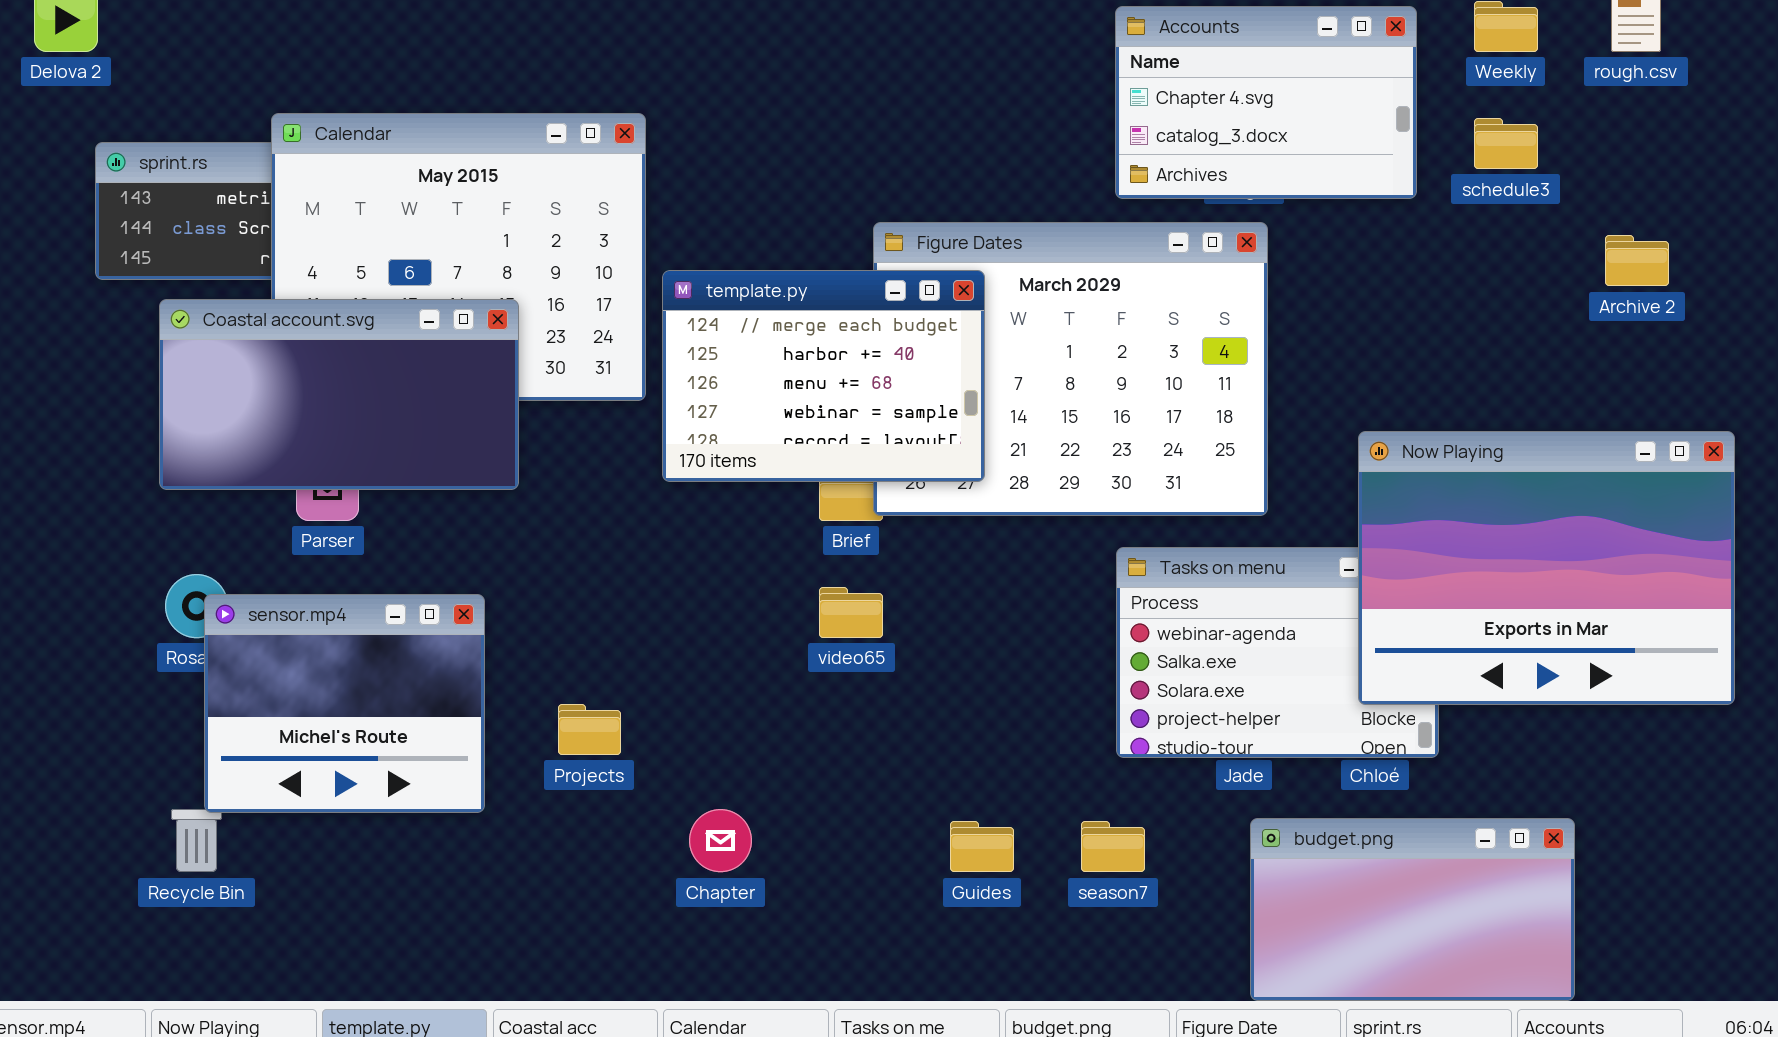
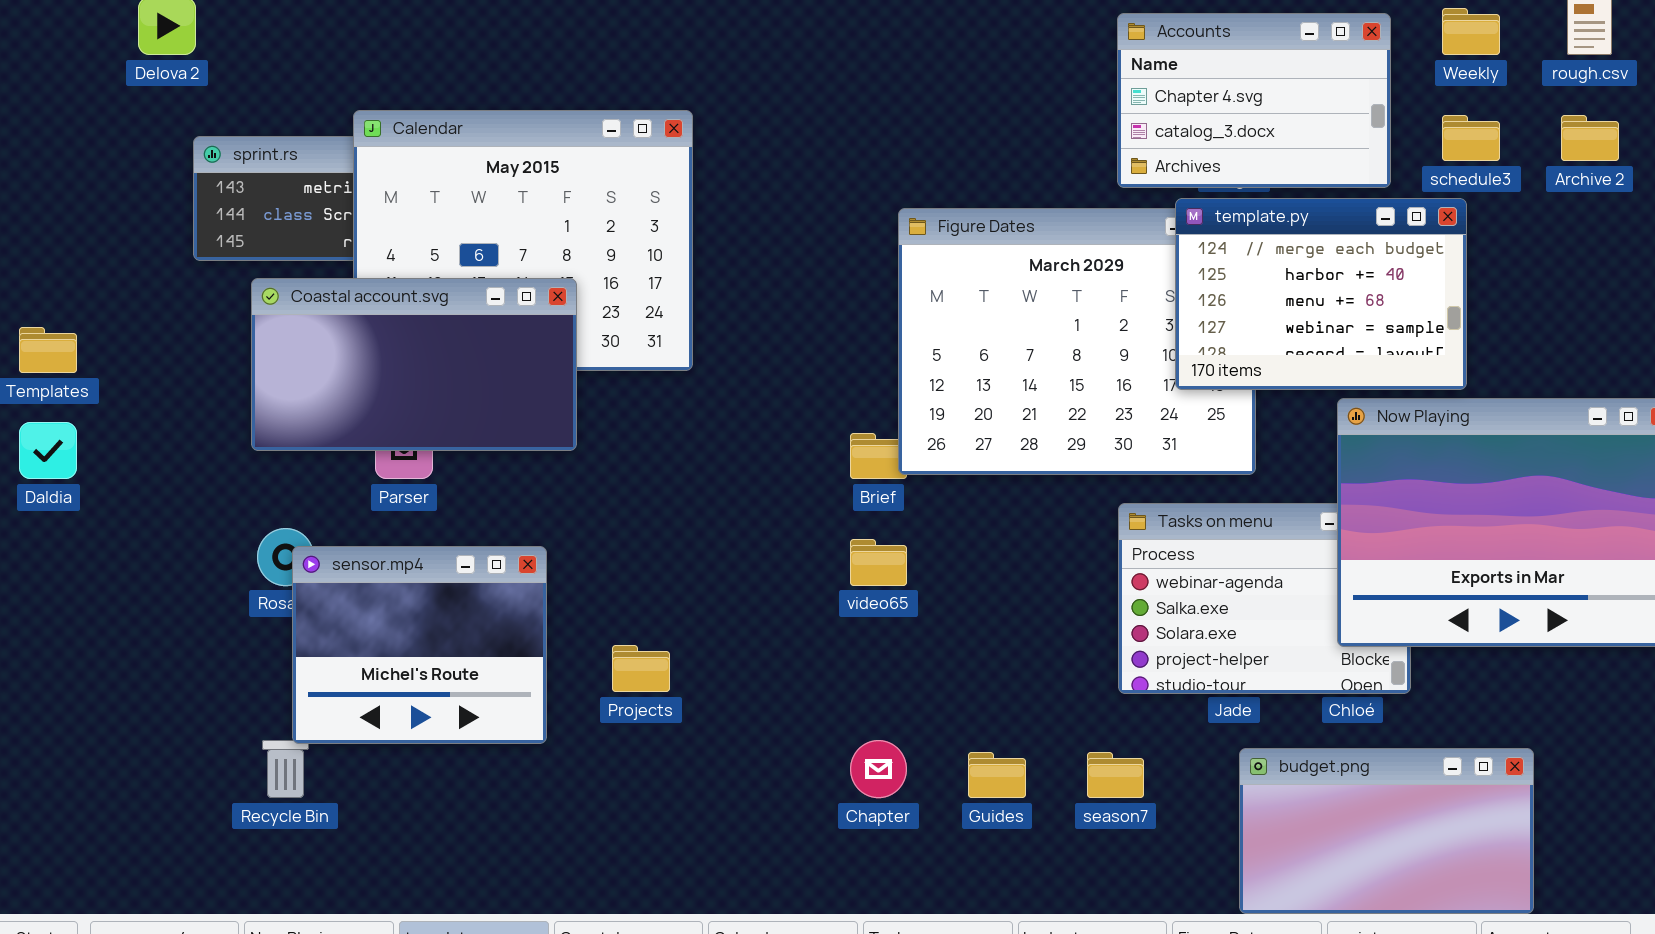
Archive 2: [1605,235,1669,286] -> [1561,115,1619,161], moved
template.py: [662,270,985,482] -> [1175,198,1467,390], moved
Chapter: [689,809,752,872] -> [850,740,907,798], moved

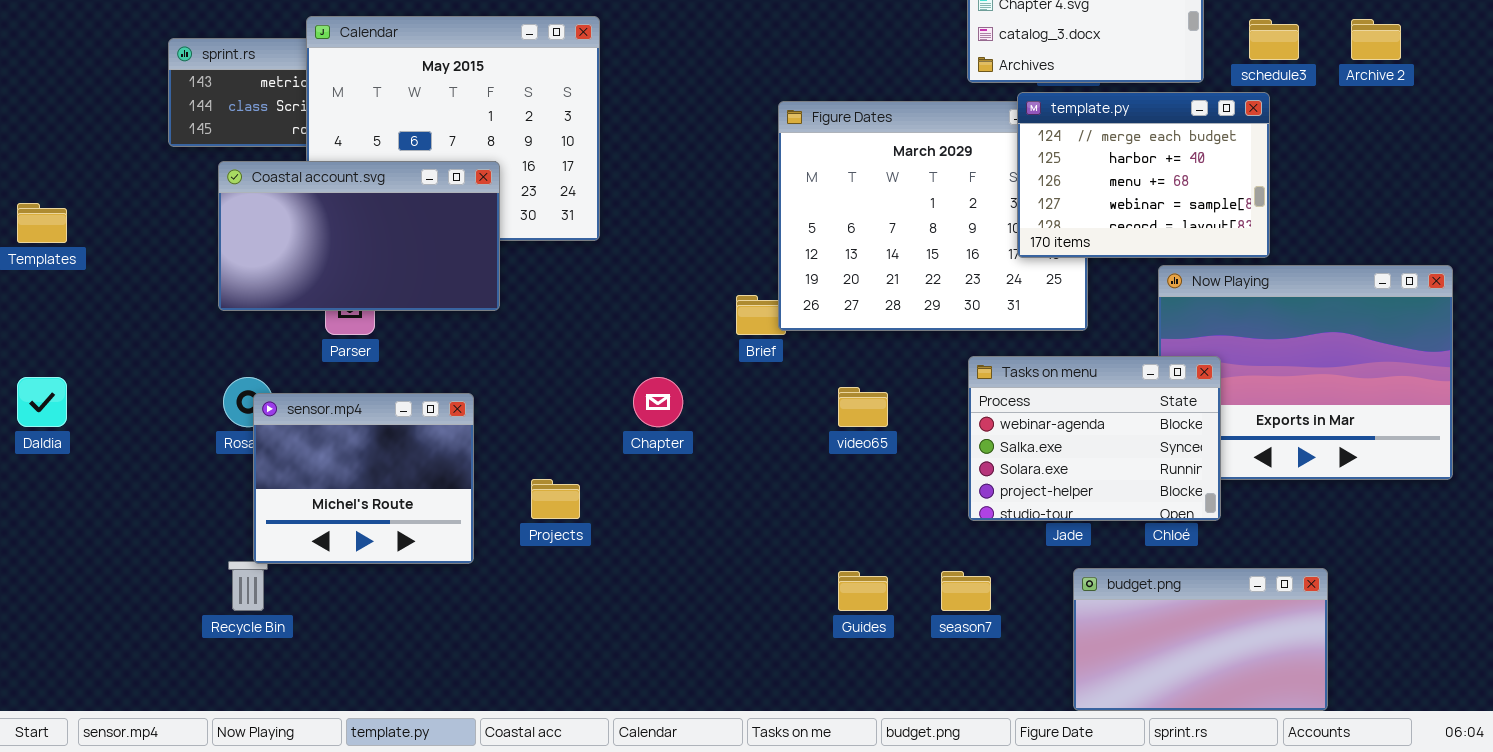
Daldia: [19,422,77,479] -> [17,377,67,427], moved
Tasks on menu: [1118,503,1411,694] -> [968,356,1221,521], raised
video65: [850,539,907,586] -> [838,387,888,427], moved
Chapter: [850,740,907,798] -> [633,377,683,427], moved

